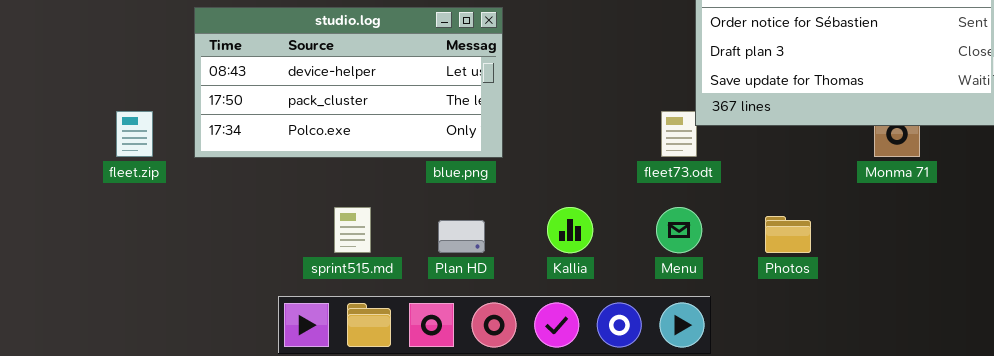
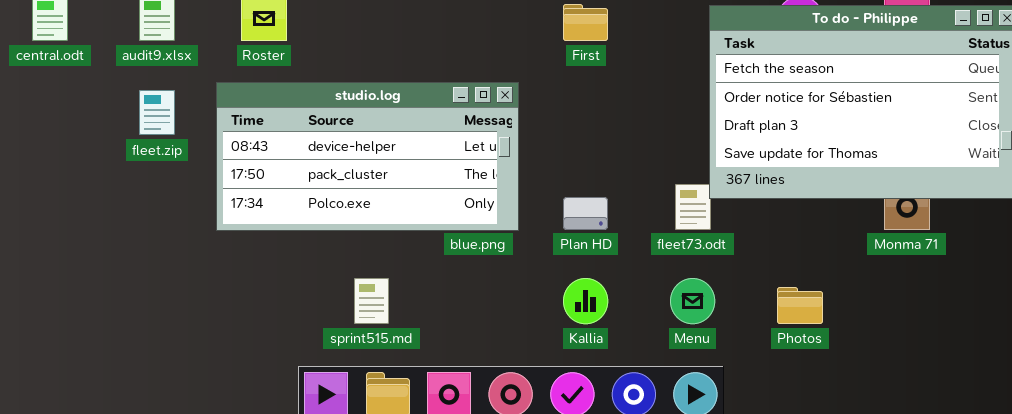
fleet.zip: [116,111,153,157] -> [139,90,175,135], moved
Plan HD: [438,220,485,253] -> [563,197,608,230], moved

